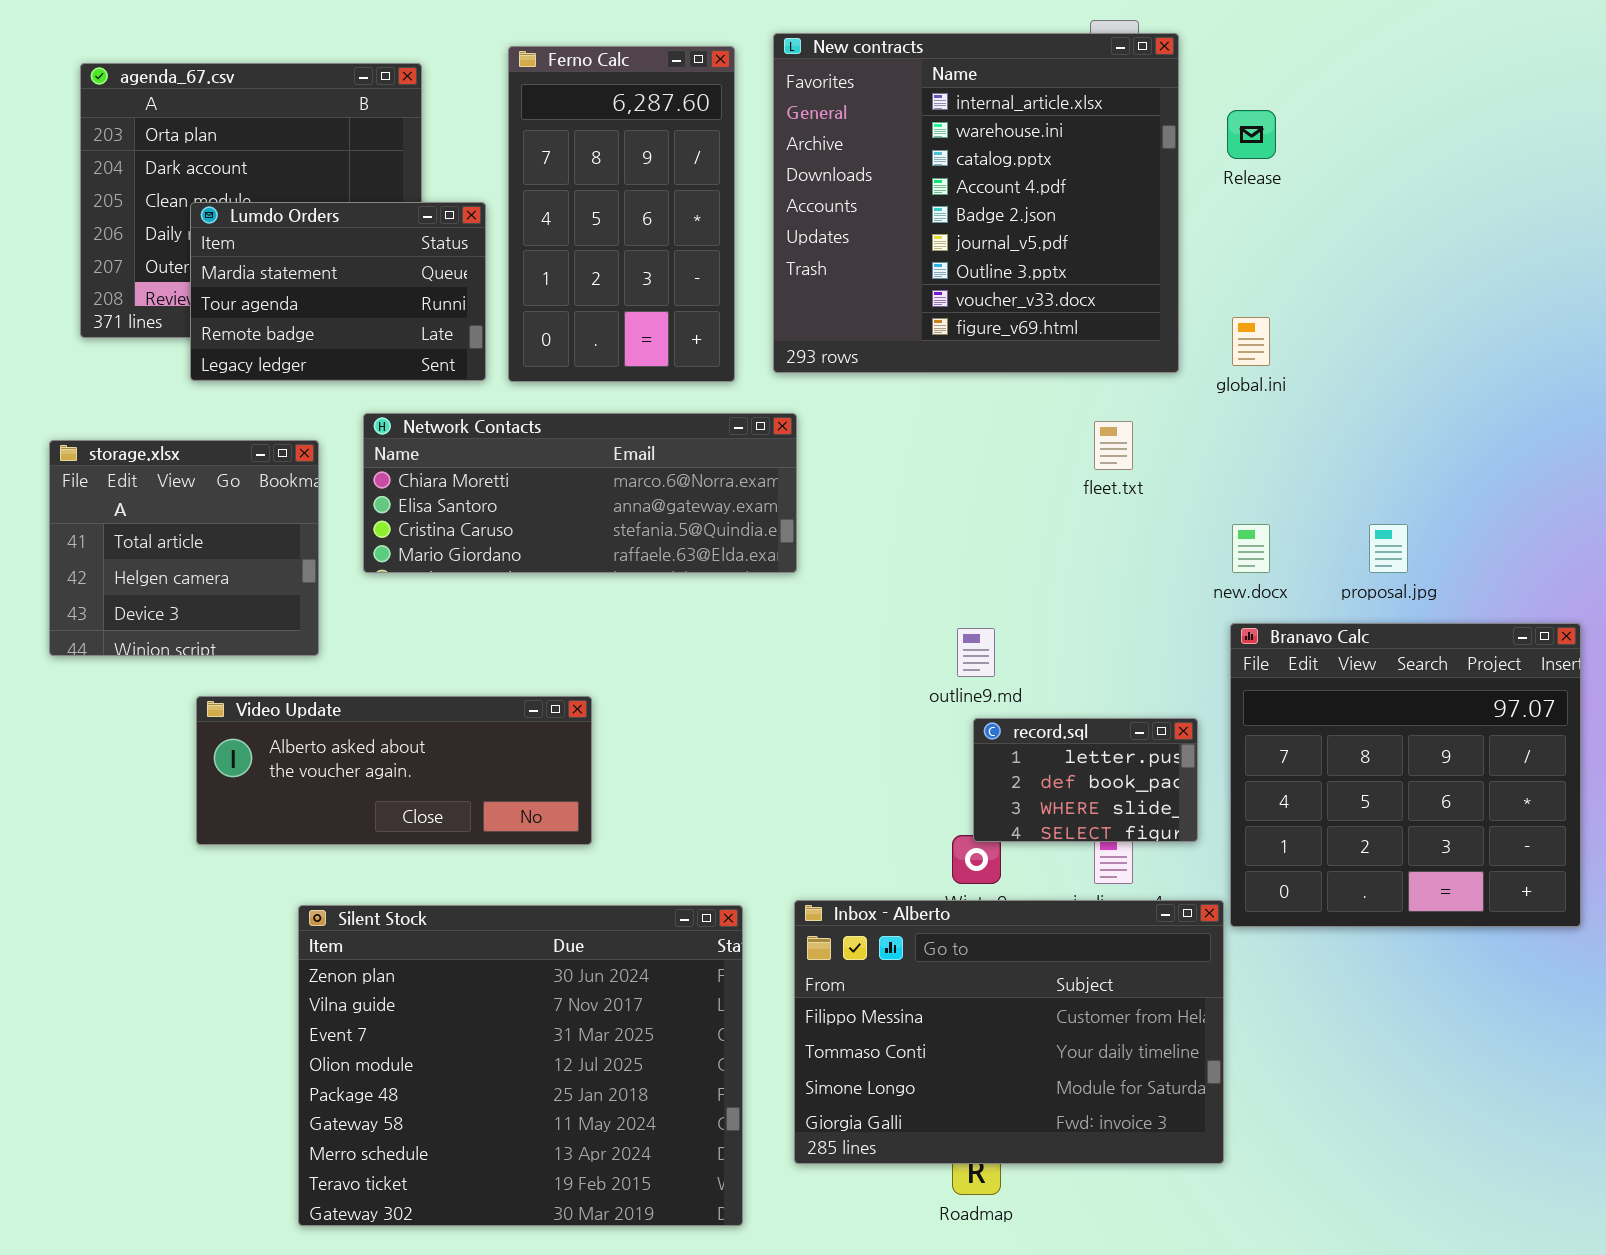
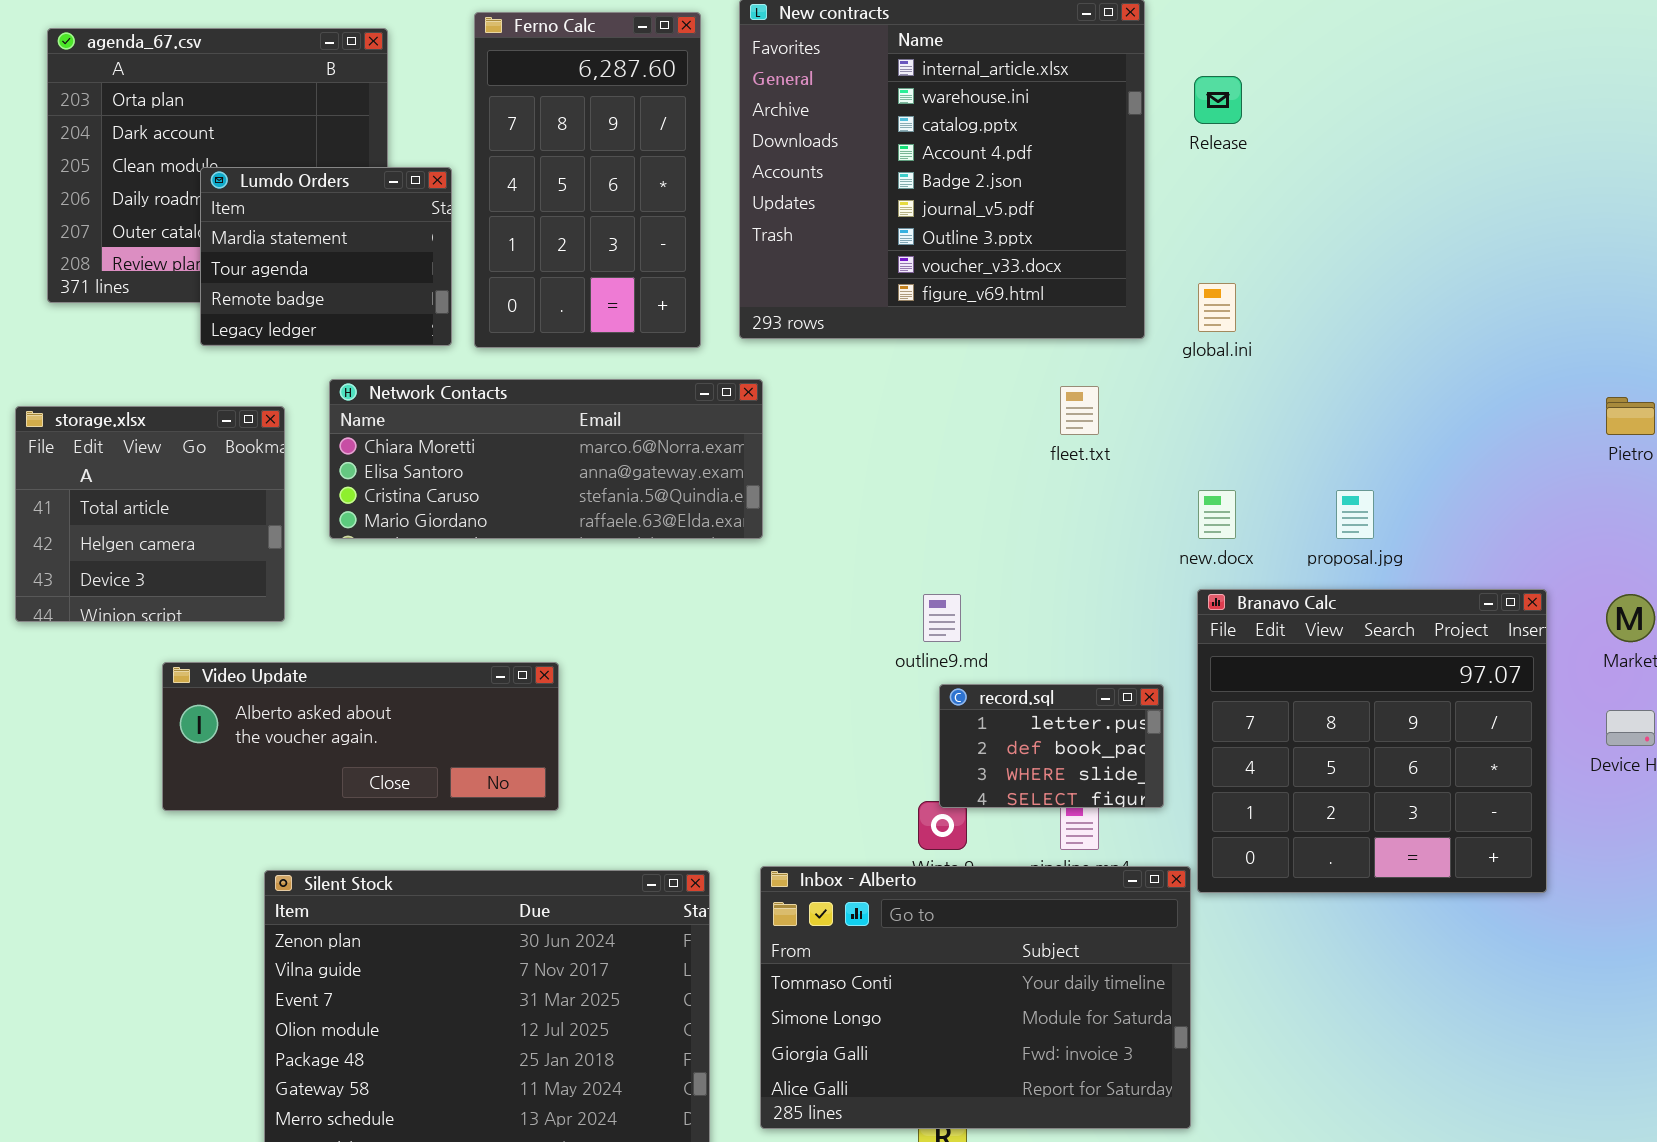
Lumdo Orders: [190,202,486,381] -> [200,167,452,346], resized
Inbox - Alberto: [794,900,1224,1164] -> [760,866,1191,1129], scrolled down 1 row

